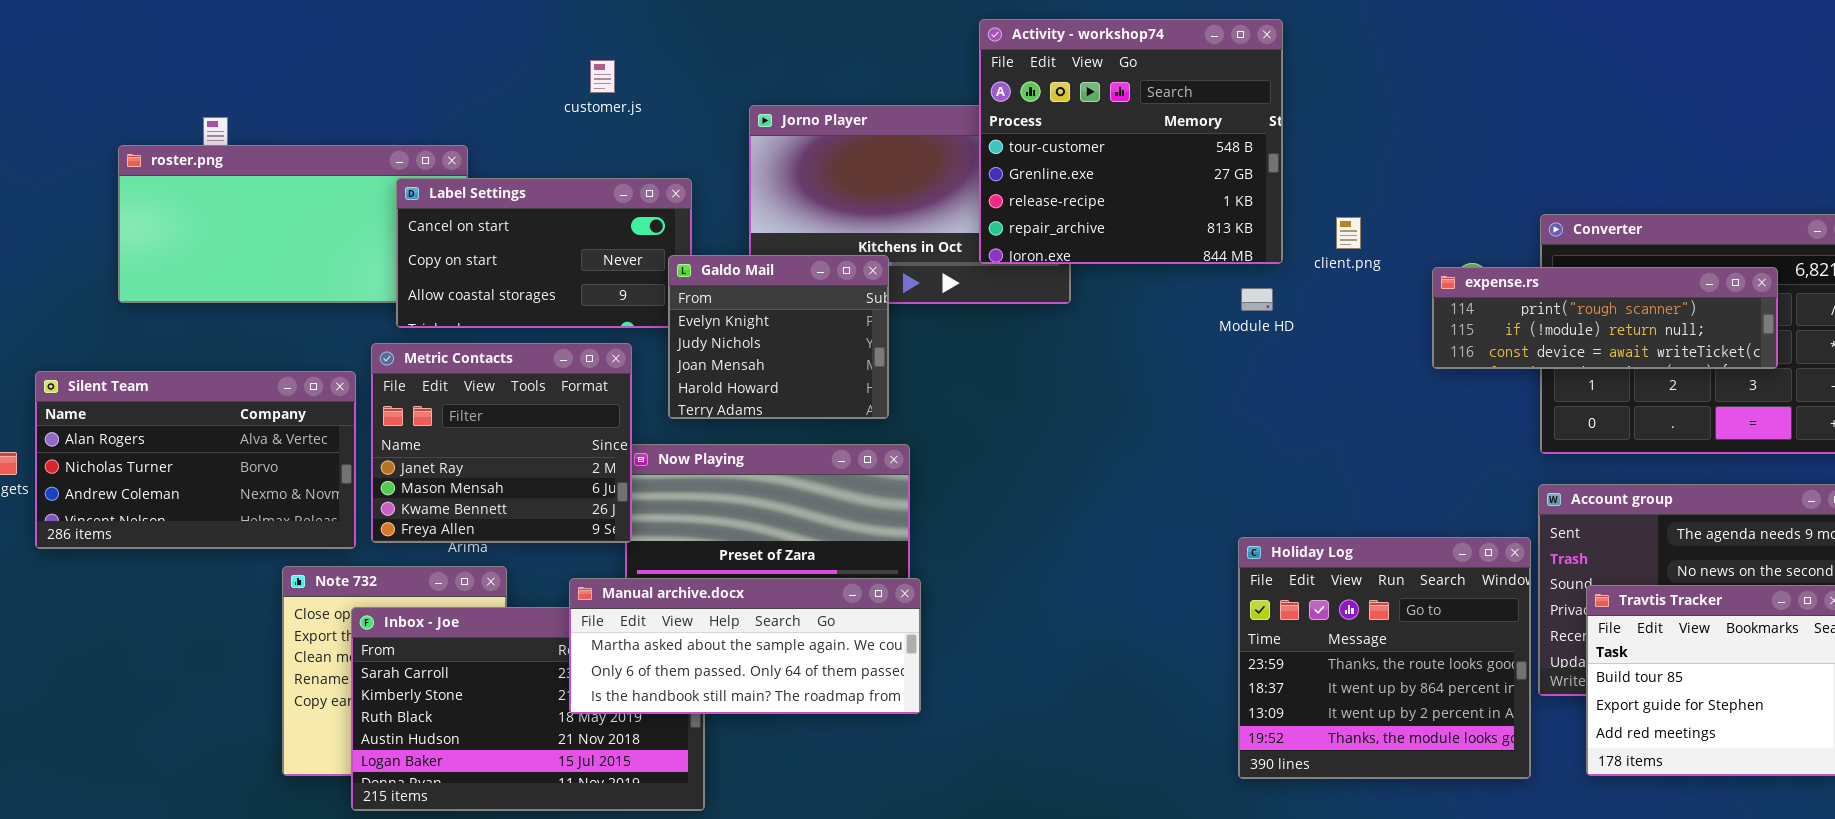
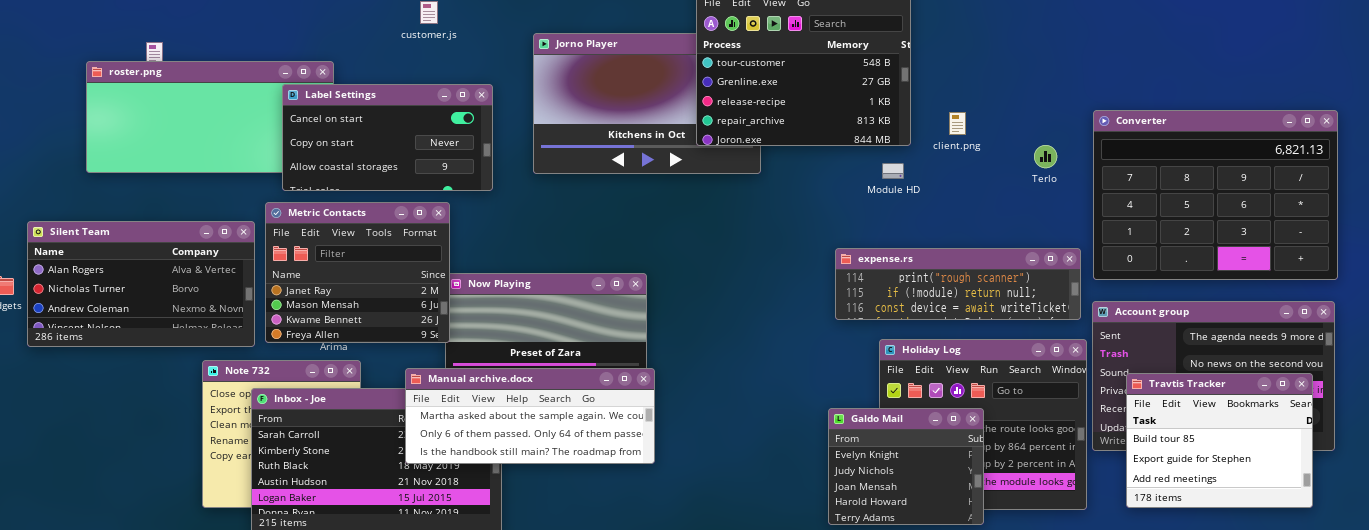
Galdo Mail: [668,255,889,419] -> [828,408,984,525], moved
expense.rs: [1432,267,1778,369] -> [835,248,1081,320], moved

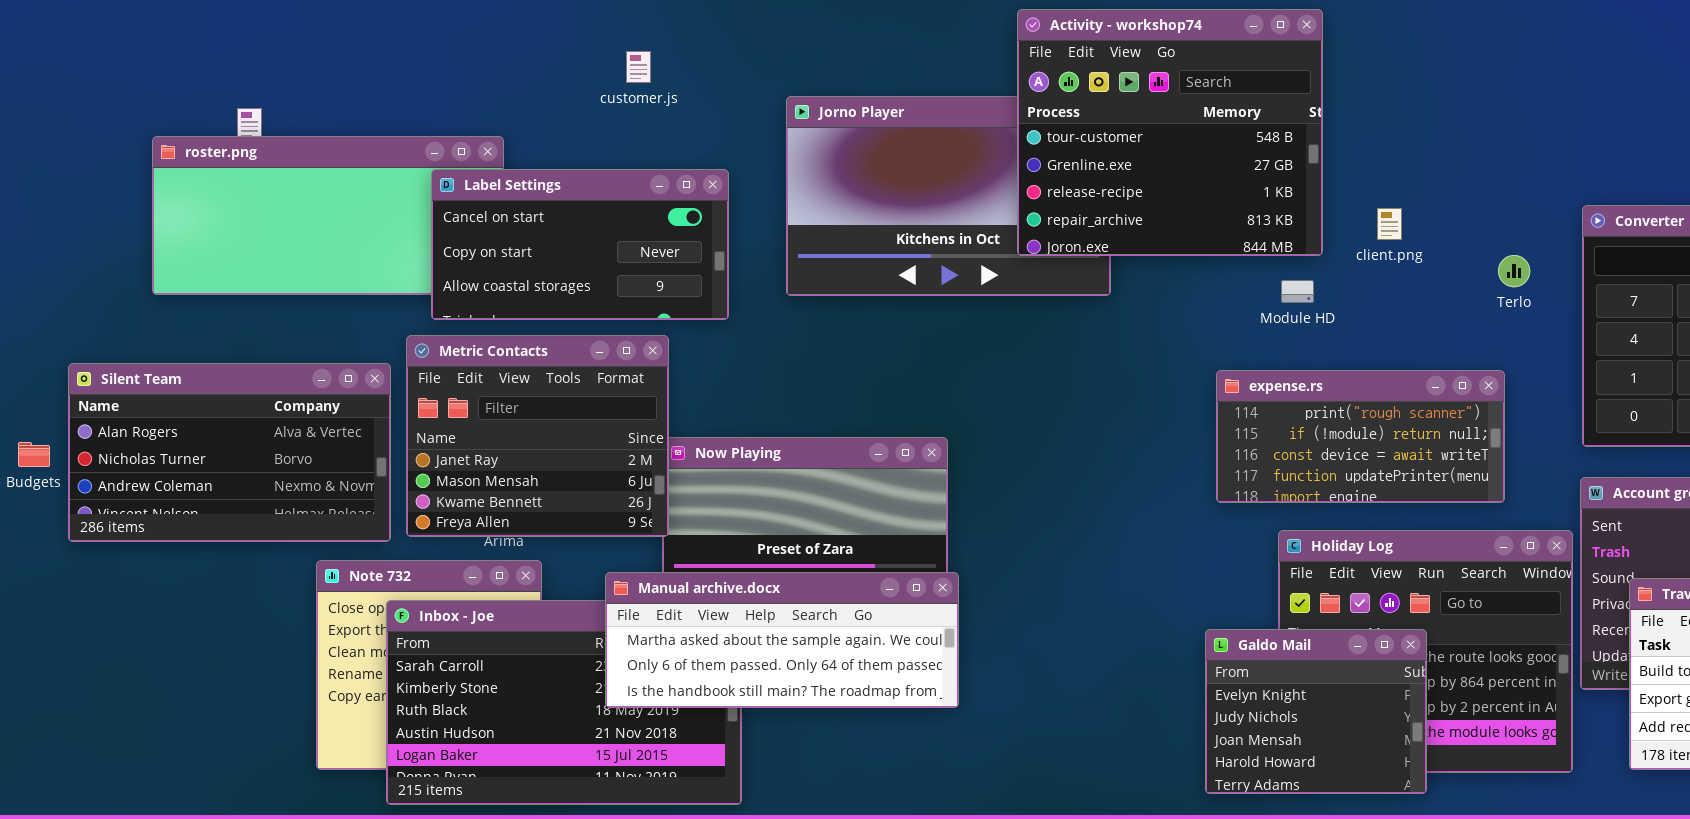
expense.rs: [835,248,1081,320] -> [1216,370,1505,503], resized

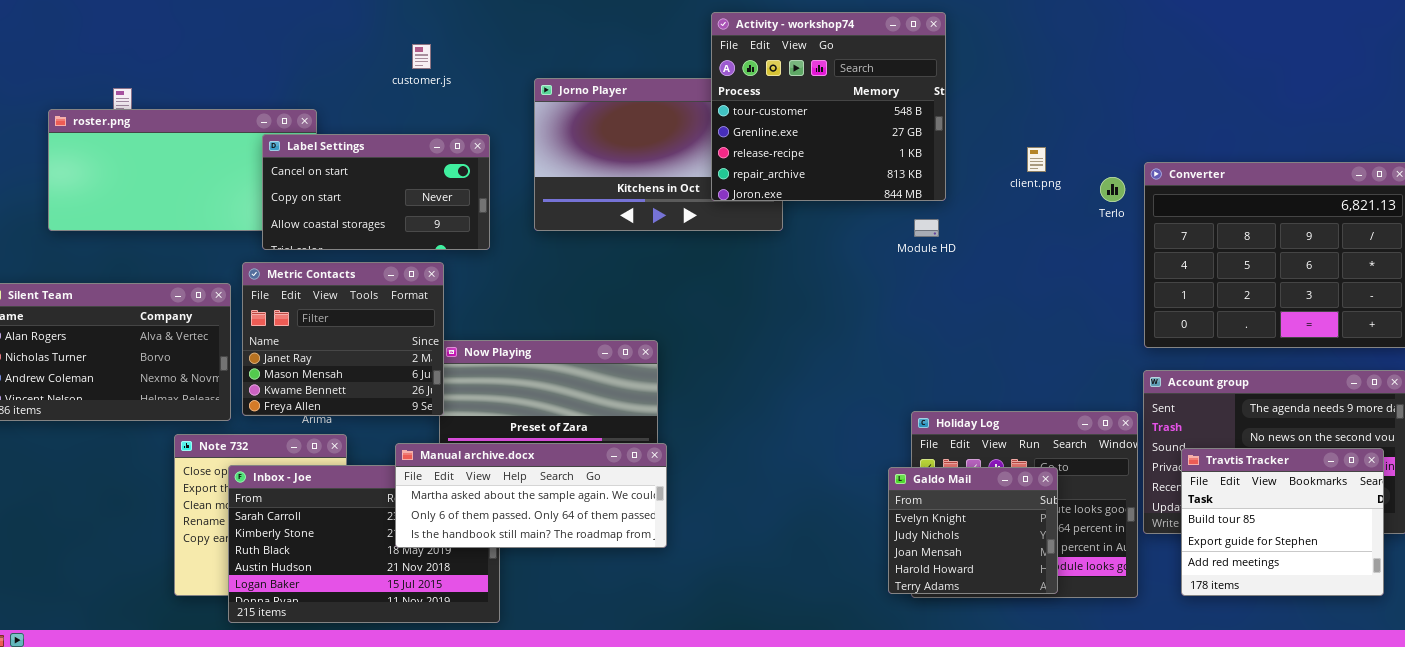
client.png: [1377,208,1402,240] -> [1027,147,1046,172], moved
Terlo: [1498,255,1530,287] -> [1100,177,1125,202], moved
expense.rs: [1216,370,1505,503] -> none, closed
Galdo Mail: [1205,629,1427,794] -> [888,467,1058,594], moved

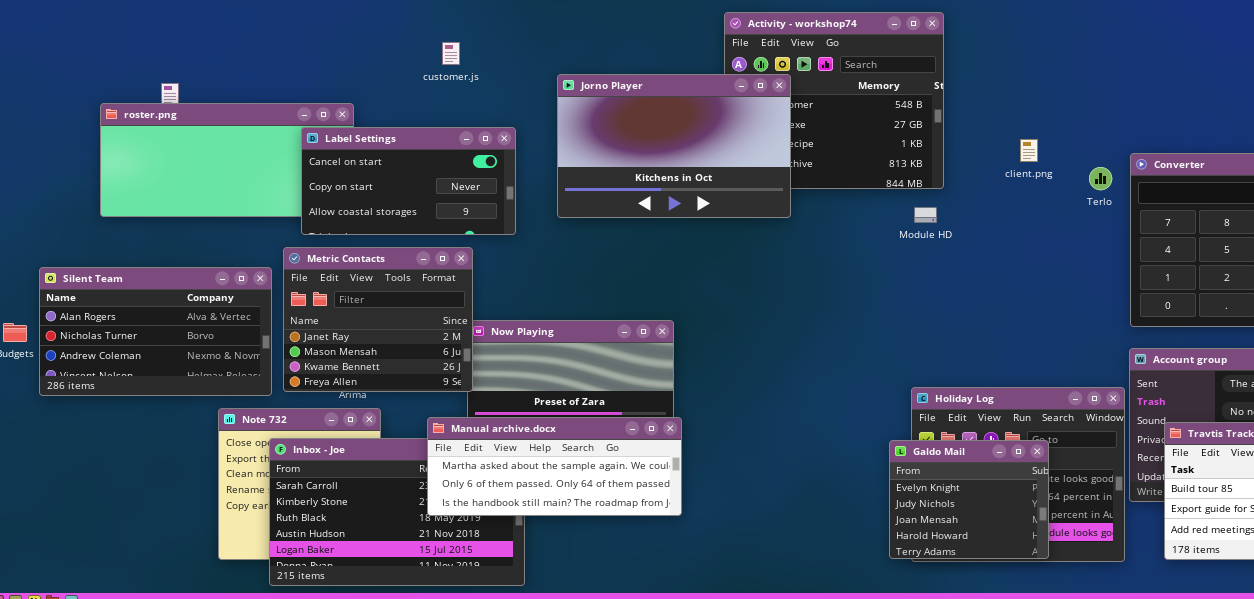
Jorno Player: [534,78,783,231] -> [557,74,791,218], raised

